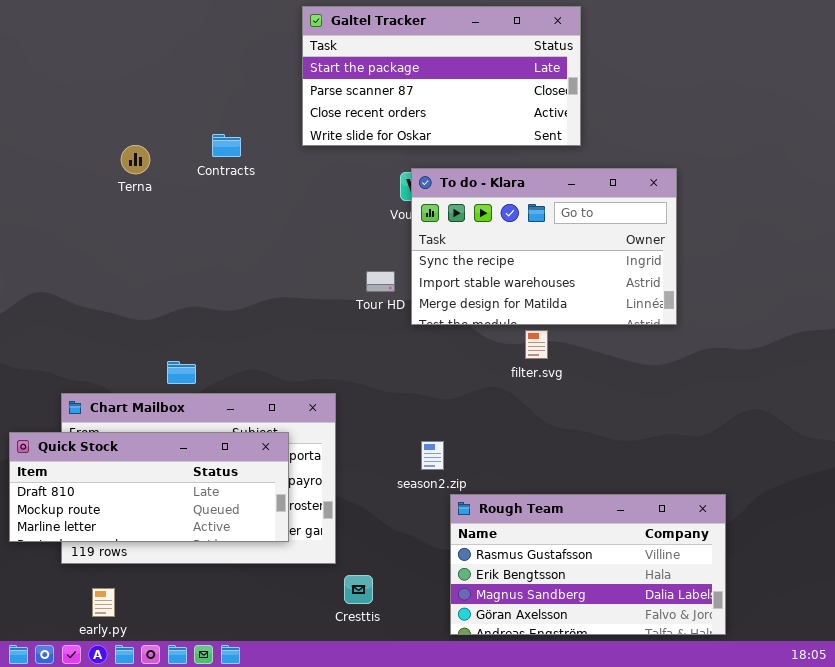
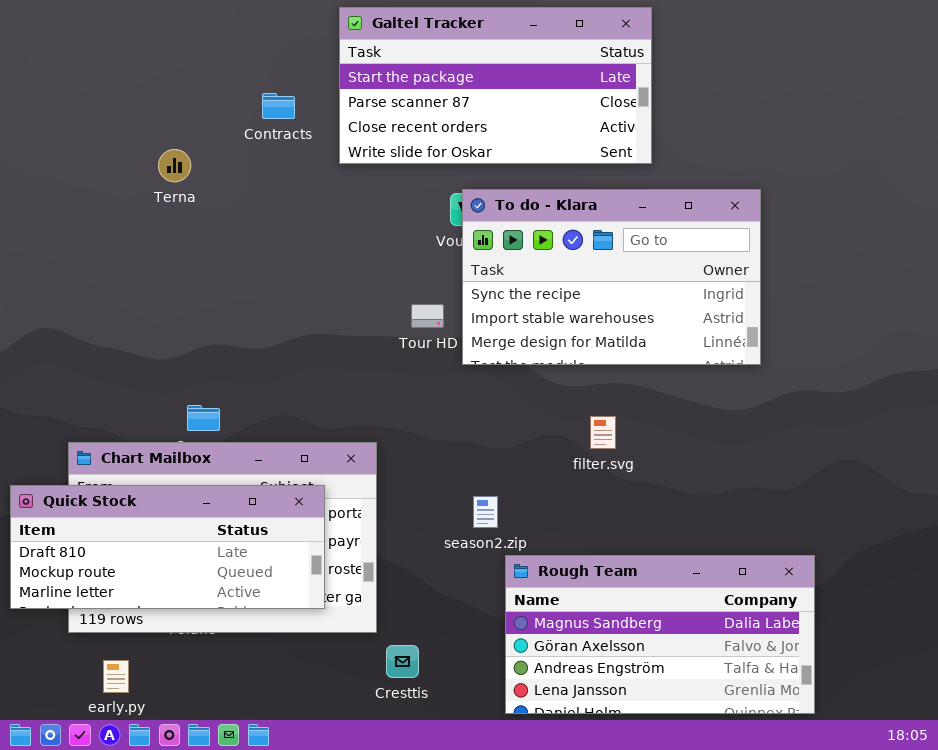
Contracts: [212,134,241,157] -> [262,93,295,119], moved
Terna: [121,145,150,174] -> [158,149,191,182], moved
filter.svg: [525,330,548,359] -> [590,416,616,449], moved
Rough Team: [450,494,726,635] -> [505,555,815,714], scrolled down 2 rows

